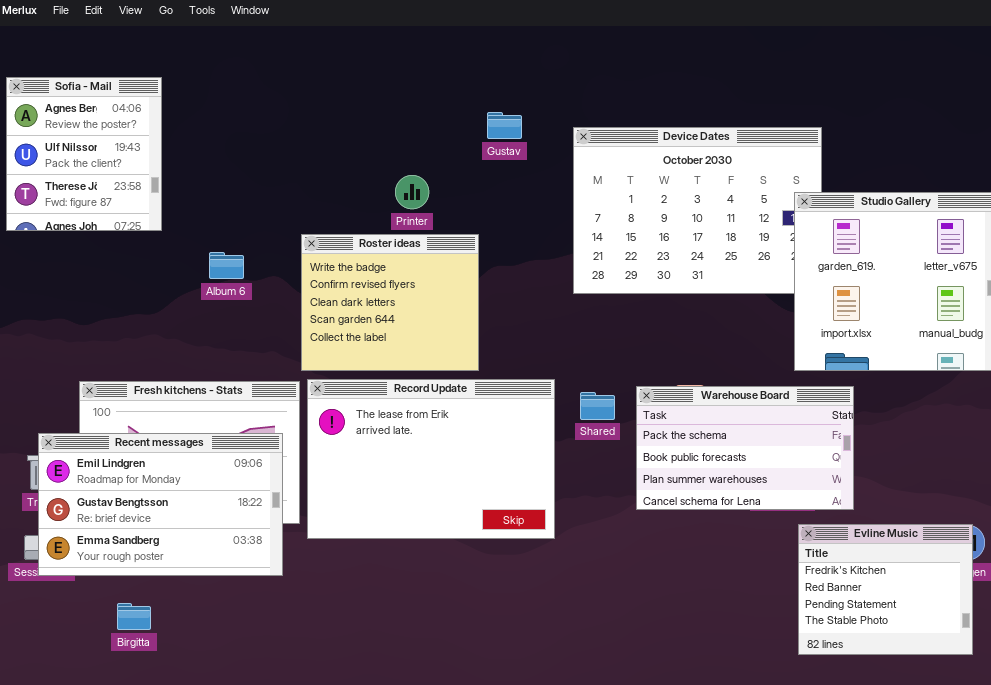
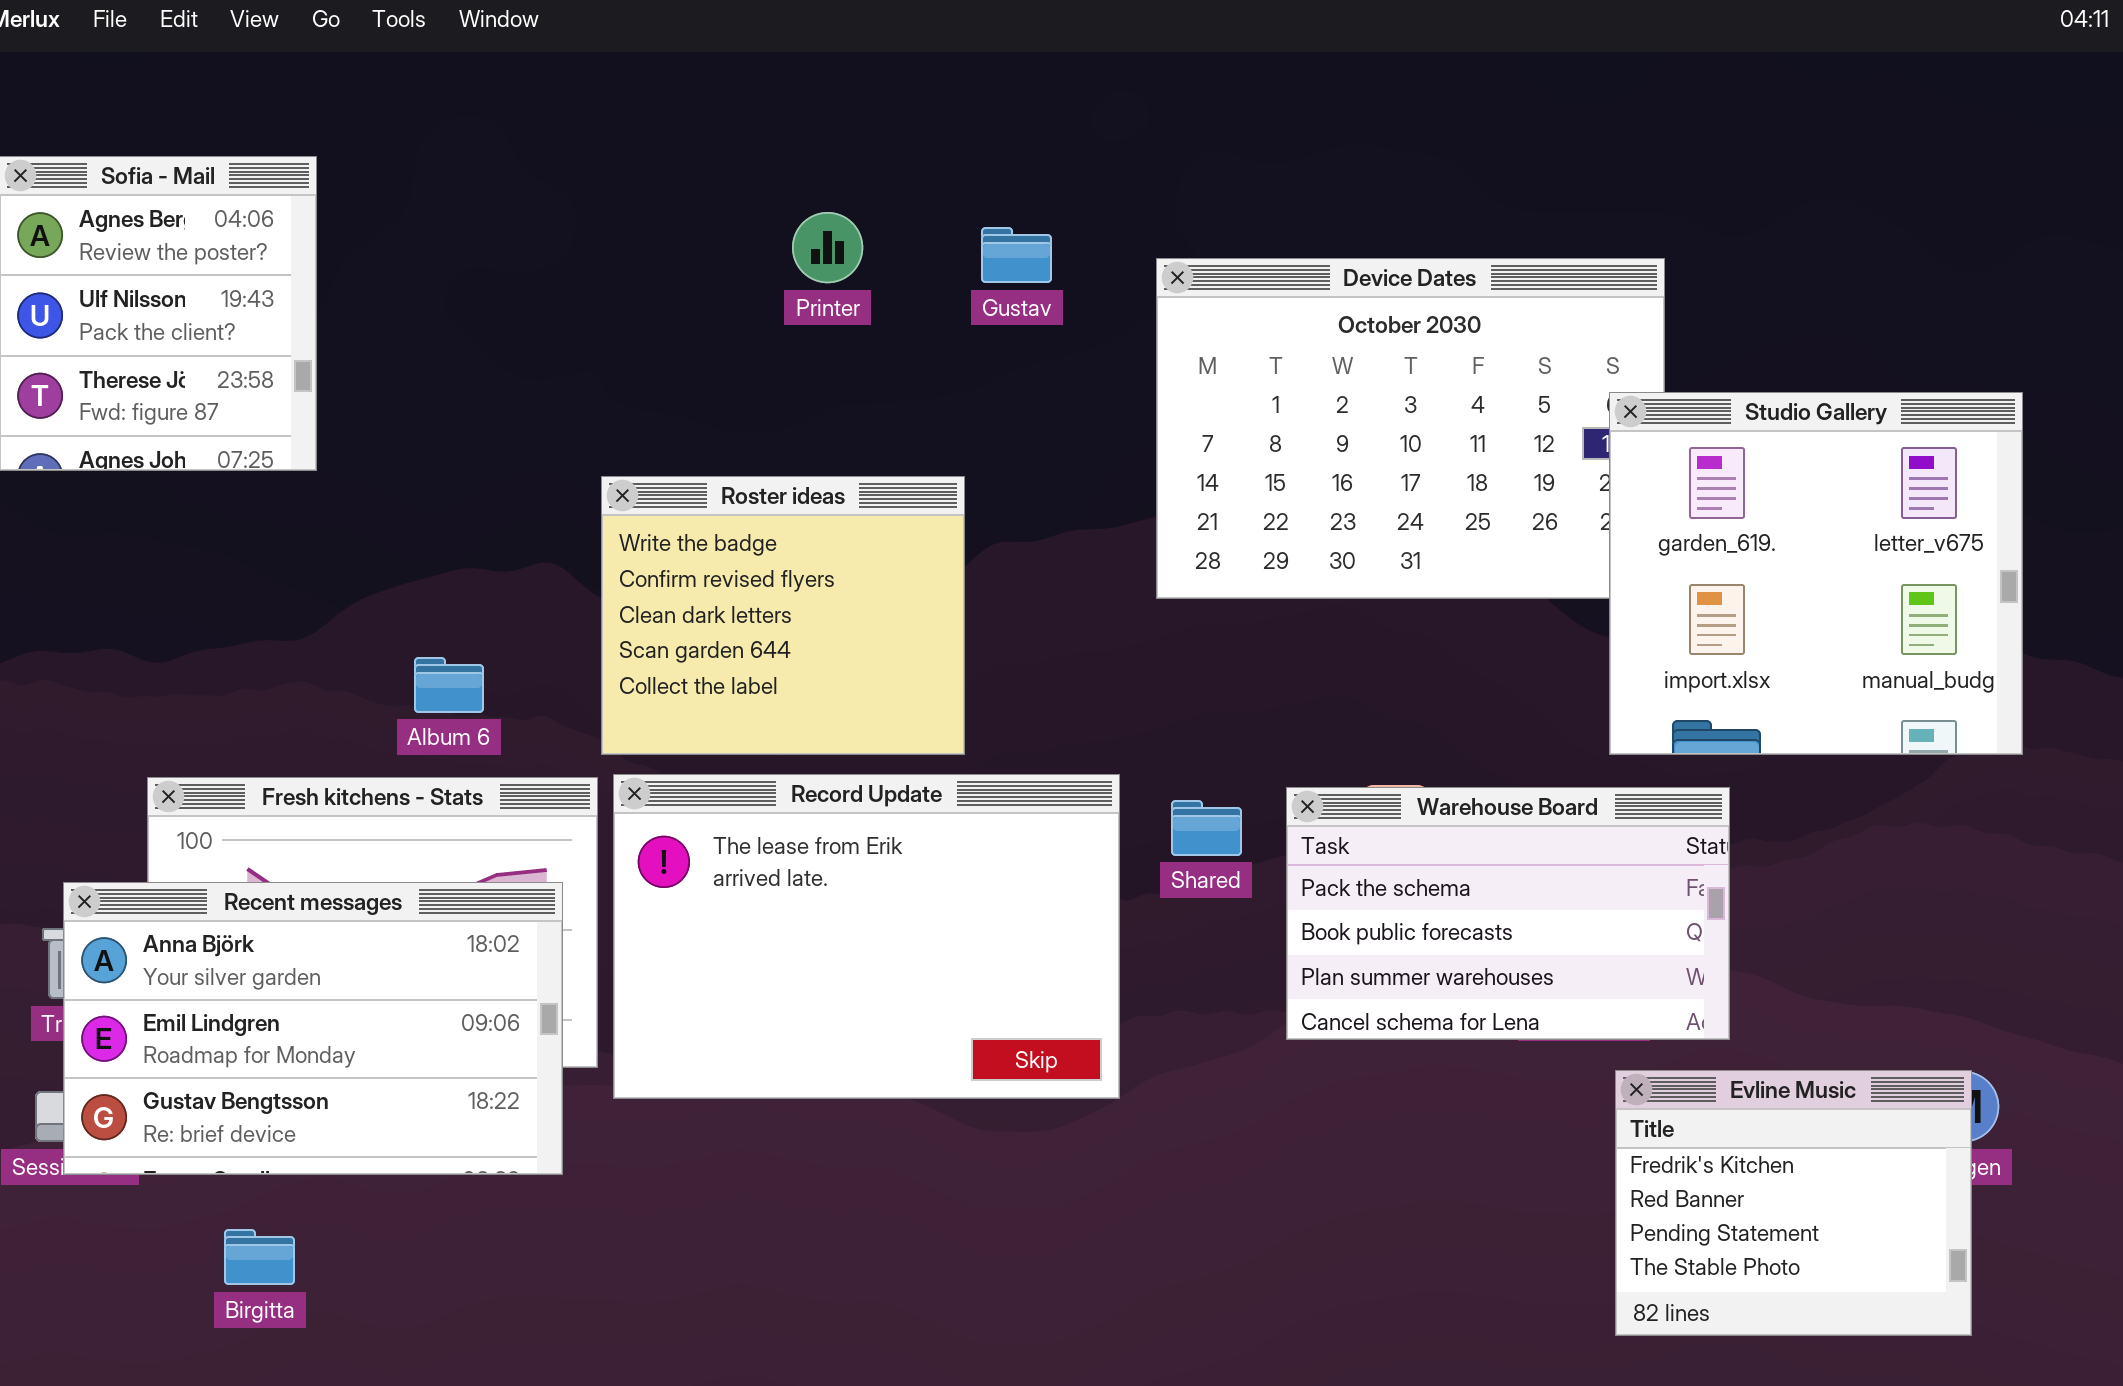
Printer: [395,175,429,209] -> [792,212,863,283], moved
Album 6: [209,252,244,279] -> [414,657,484,713], moved
Recent messages: [38,433,283,576] -> [63,882,563,1175], scrolled up 1 row

